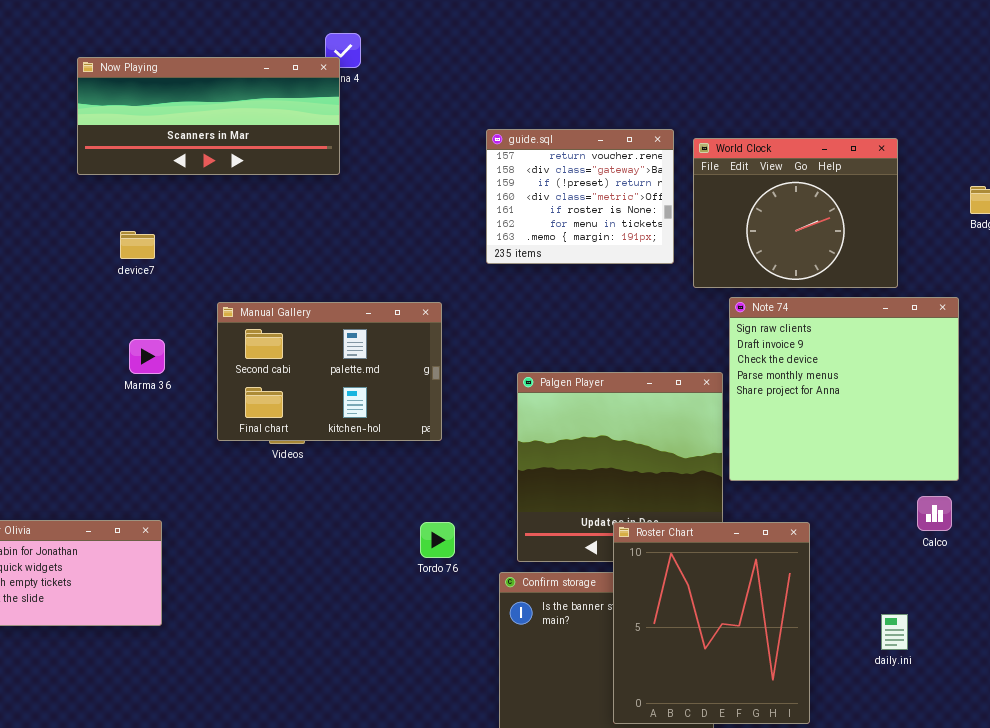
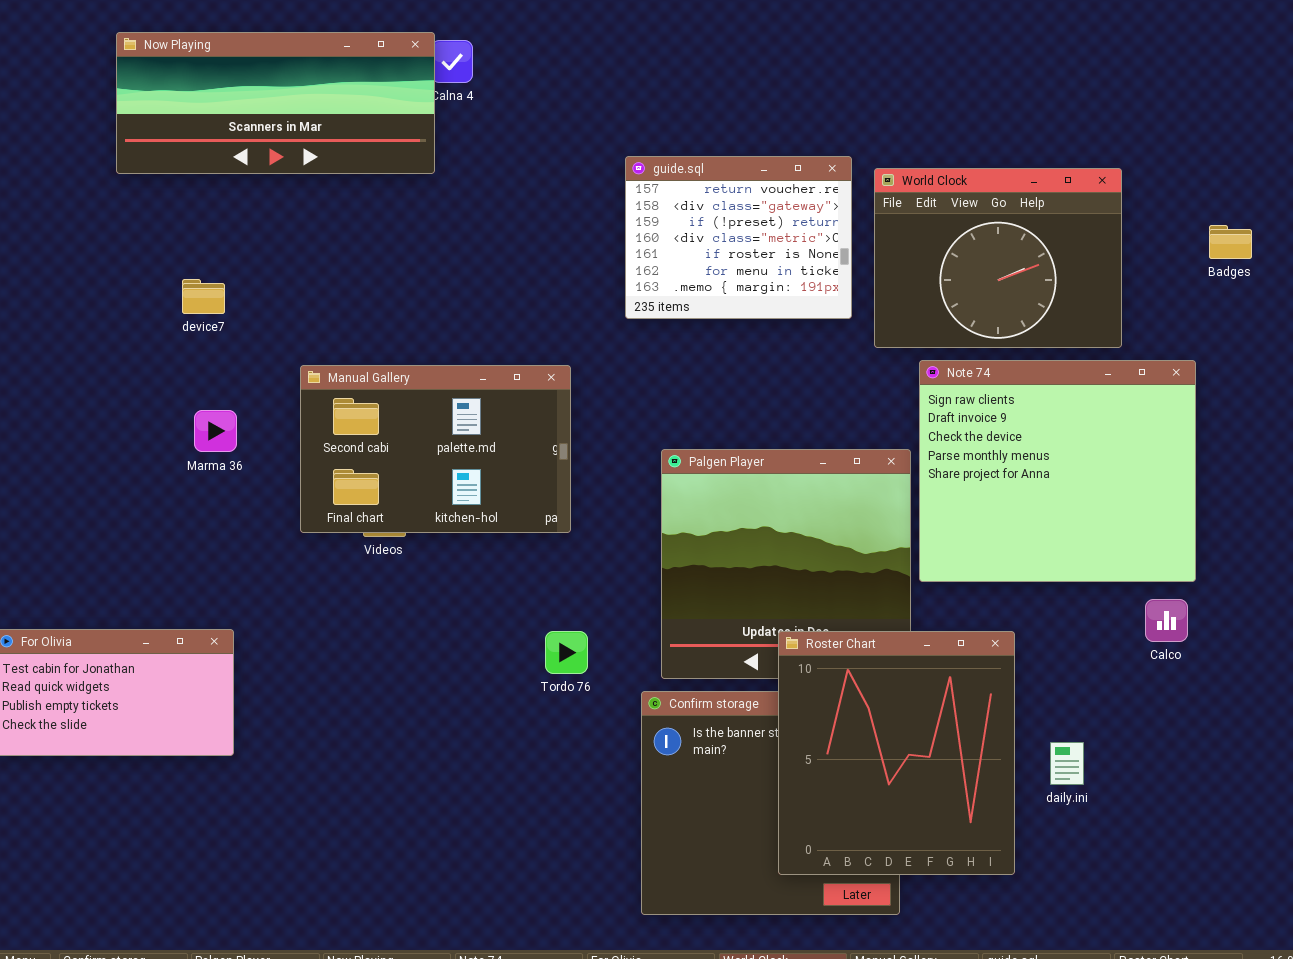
Now Playing: [77,57,340,175] -> [116,32,435,174], moved
daily.ini: [881,614,908,650] -> [1050,742,1084,785], moved

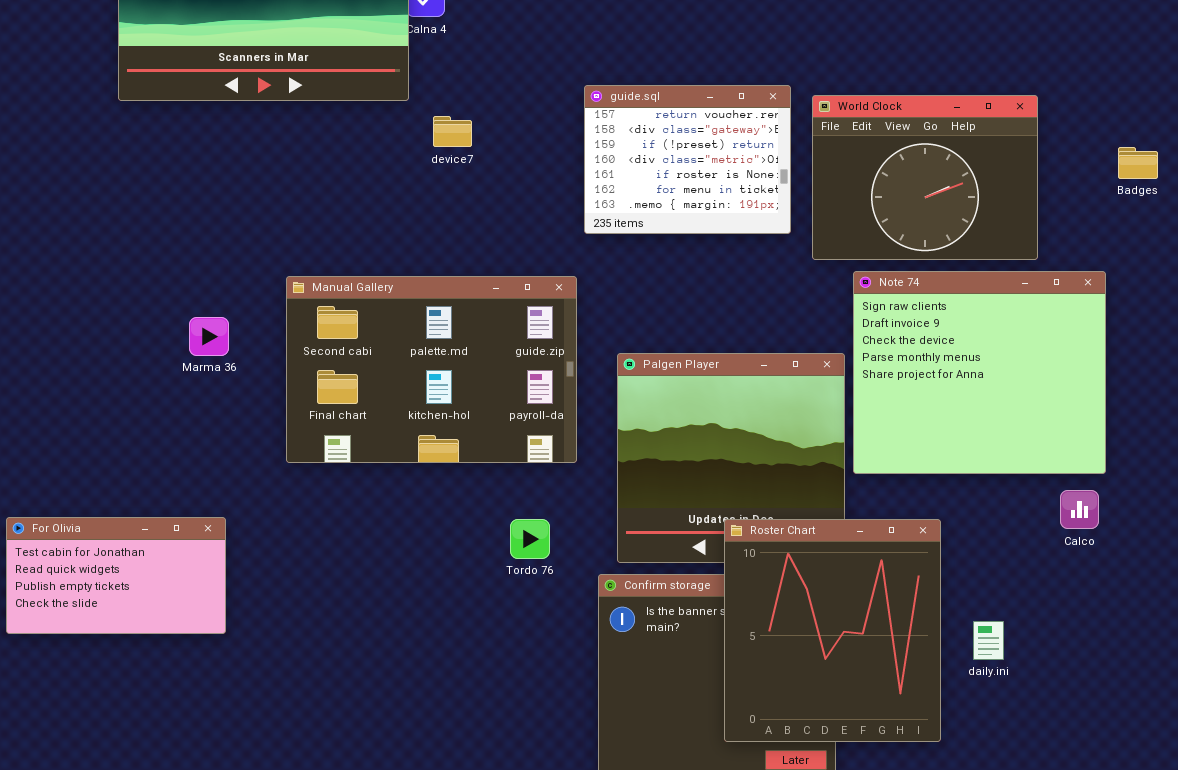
device7: [182,279,225,314] -> [433,116,472,147], moved
Manual Gallery: [300,365,571,533] -> [286,276,577,463], resized

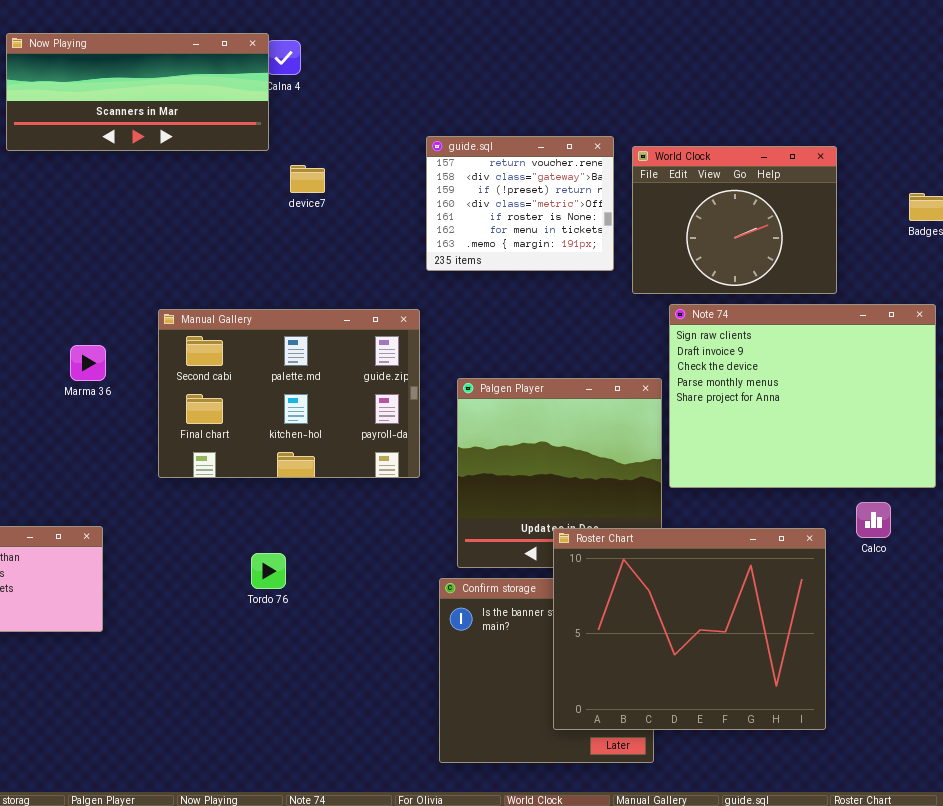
Note 74: [853,271,1106,474] -> [669,304,936,488], resized
Tordo 76: [510,519,550,559] -> [251,553,286,589], moved
Roster Chart: [724,519,941,742] -> [553,528,826,730], resized

